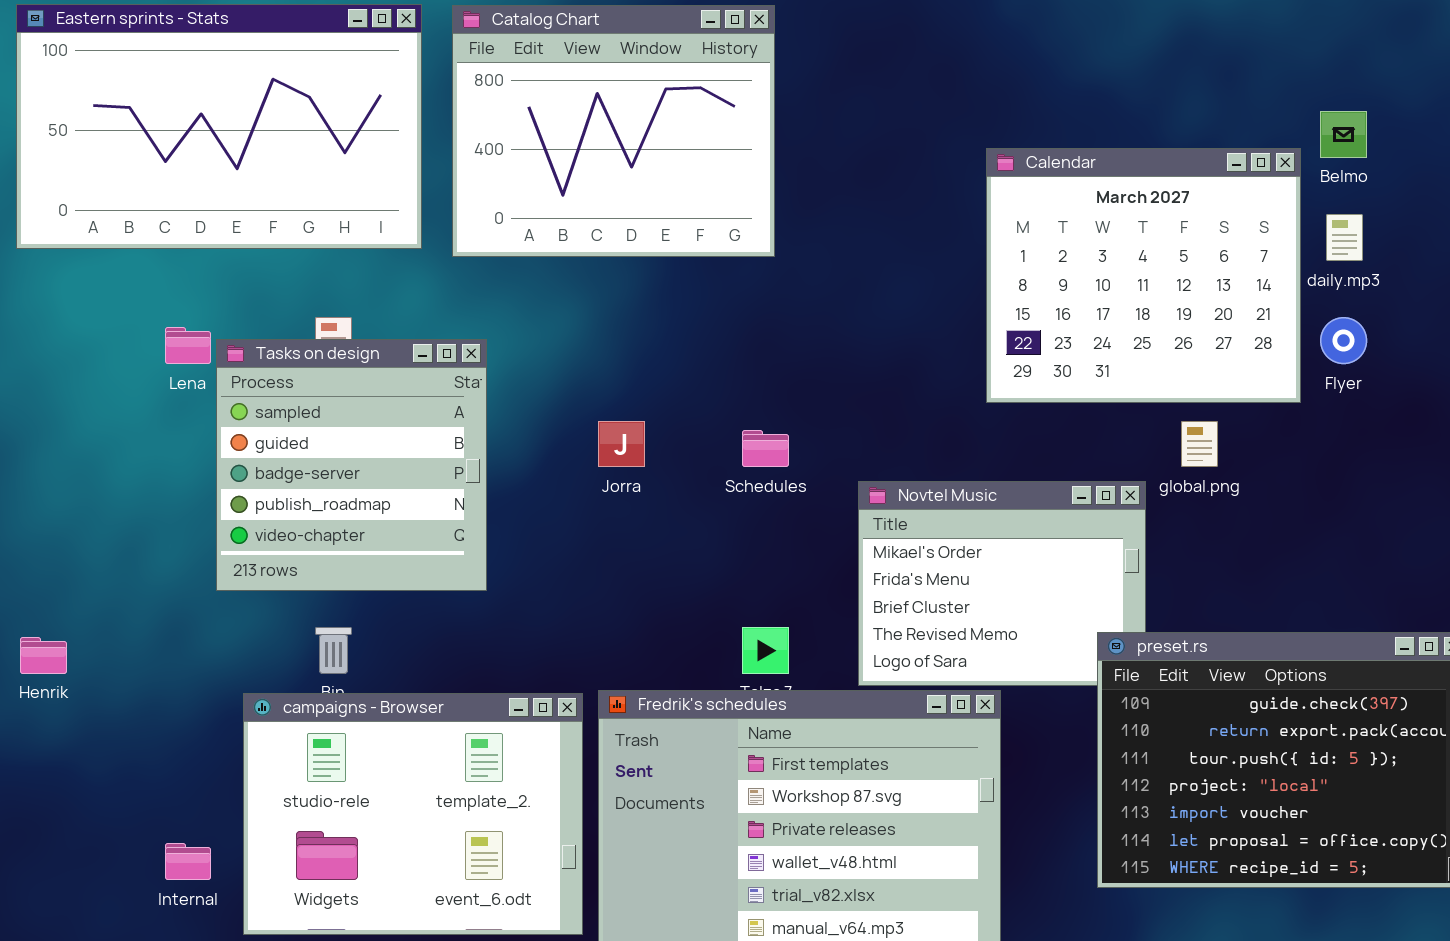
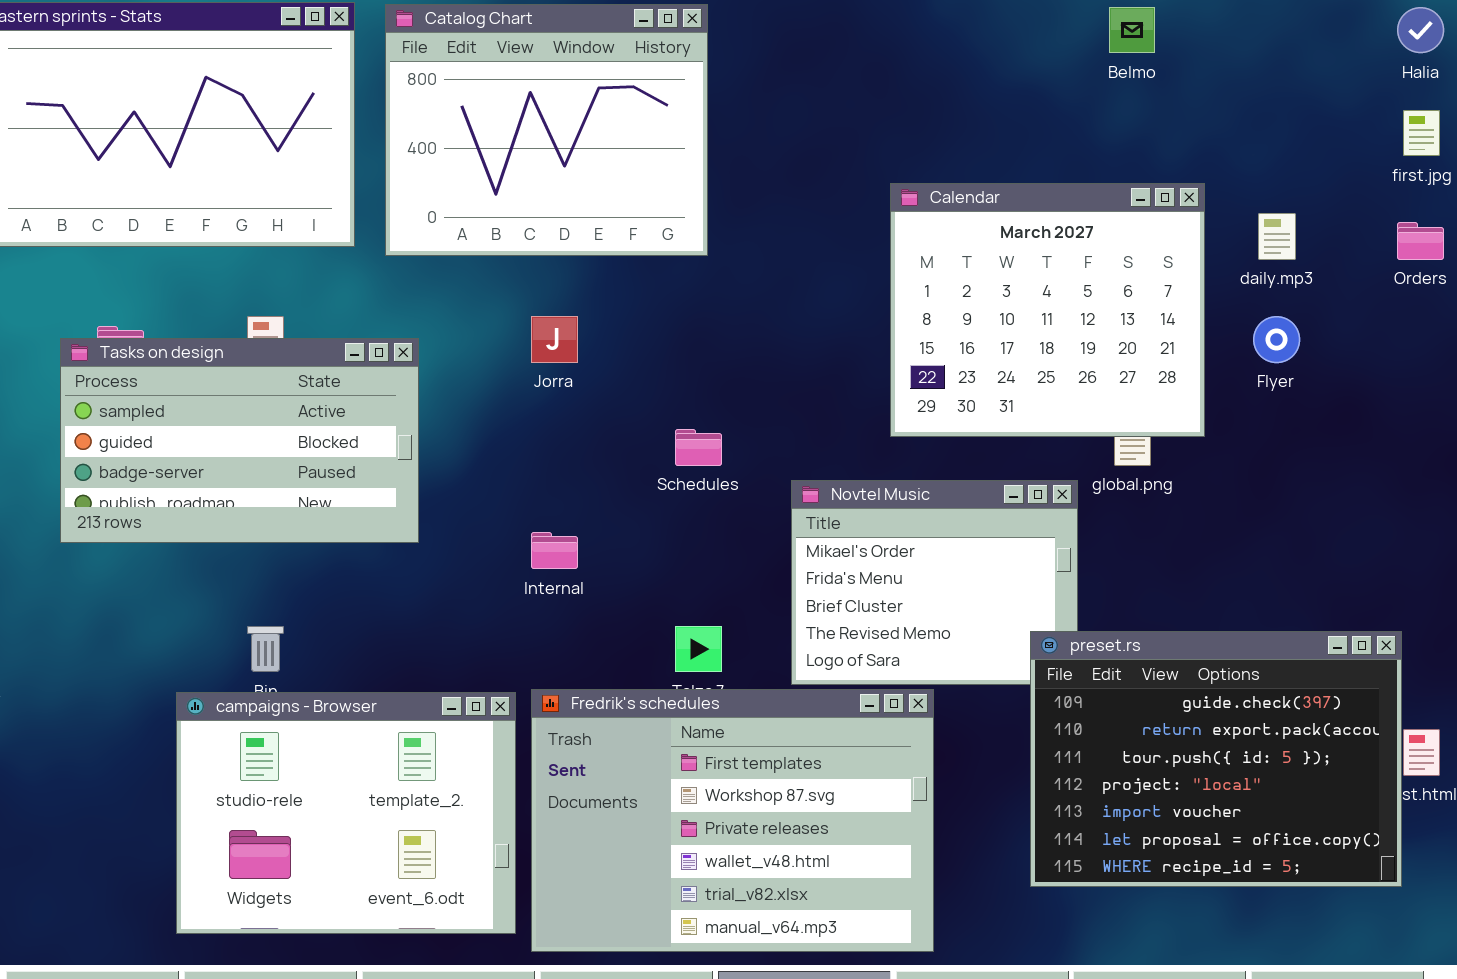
Belmo: [1320,111,1367,158] -> [1109,7,1155,53], moved
Calendar: [986,148,1301,403] -> [890,183,1205,437], moved
Tasks on design: [216,339,487,591] -> [60,338,419,543], resized
Jorra: [598,421,645,467] -> [531,316,578,363], moved
Internal: [165,843,211,880] -> [531,532,578,569], moved

